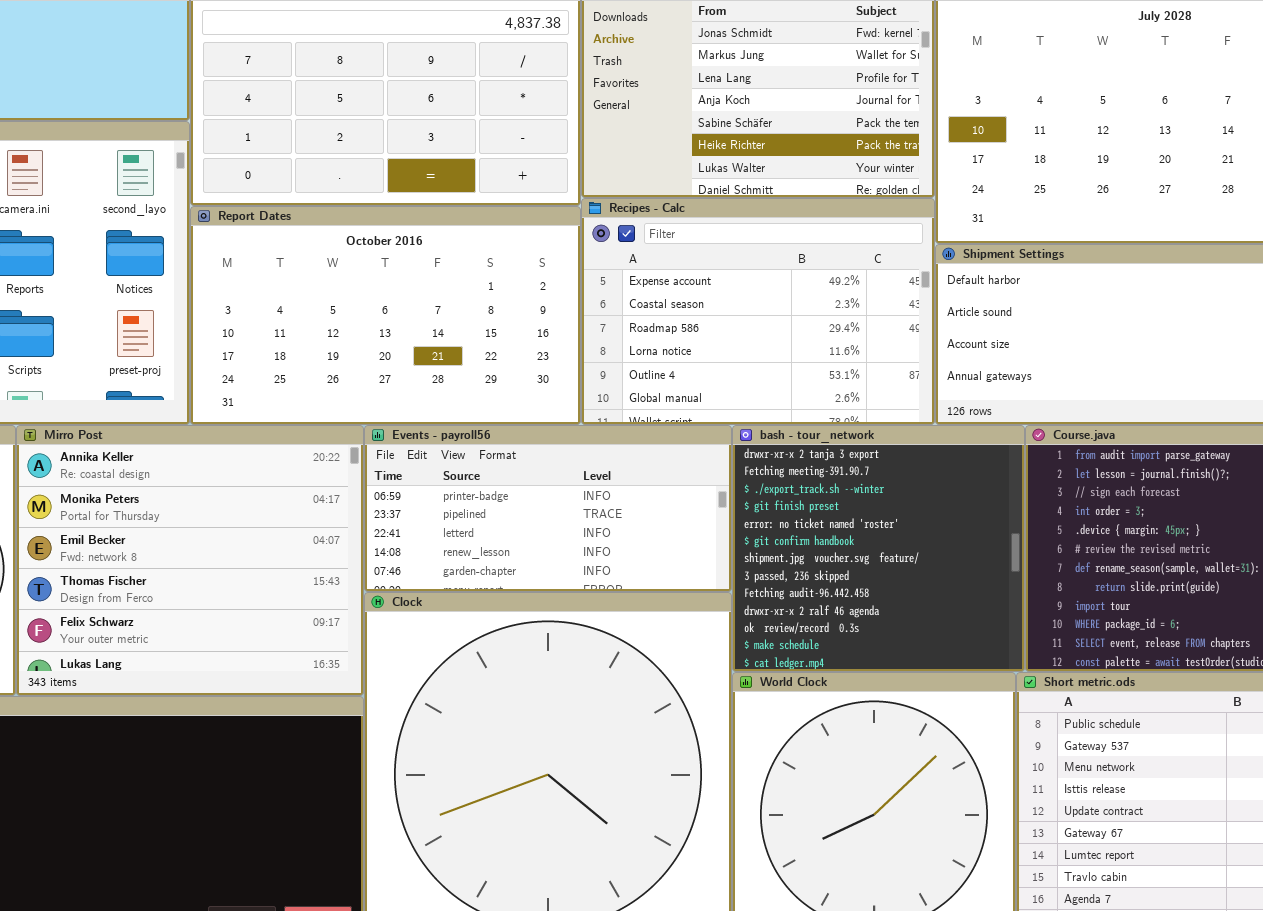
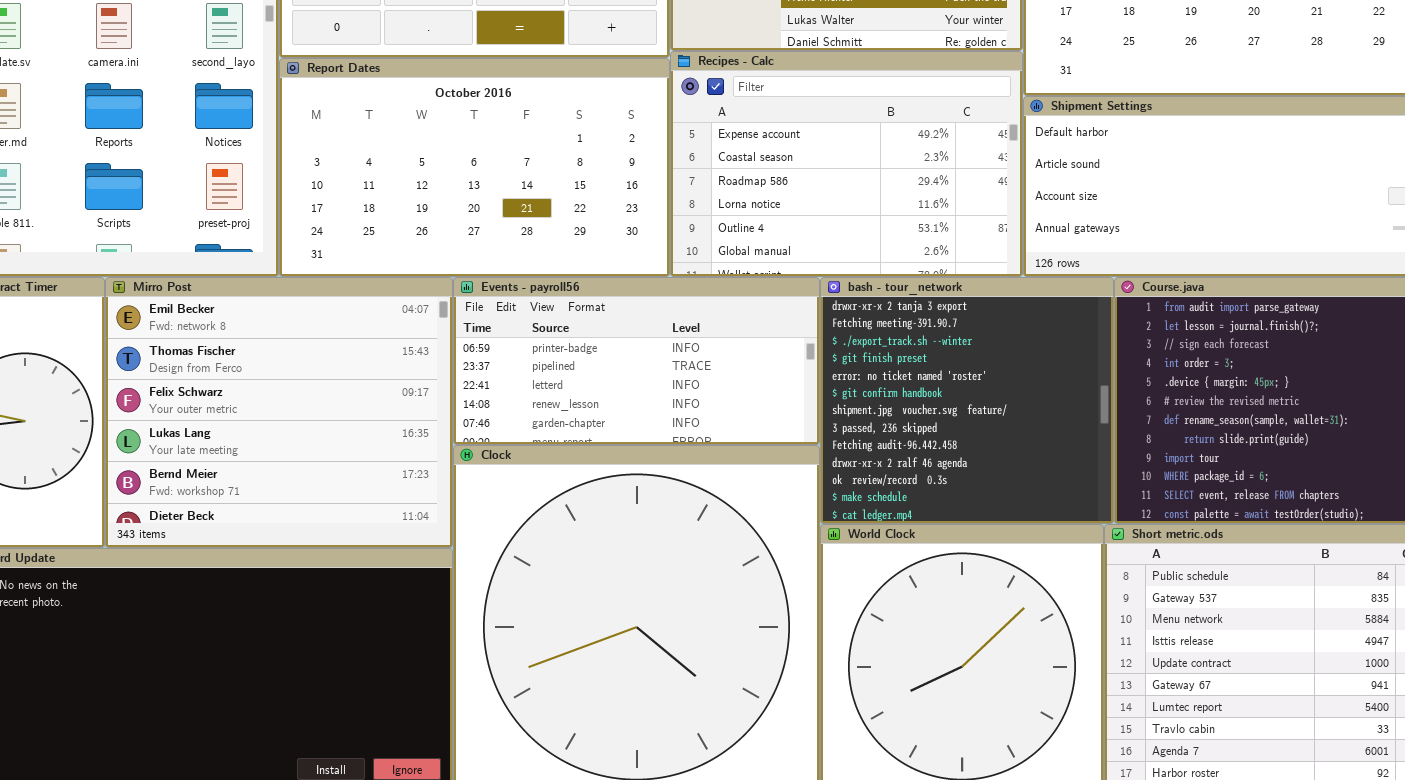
Mirro Post: [16,425,364,696] -> [105,277,453,548], scrolled down 2 rows

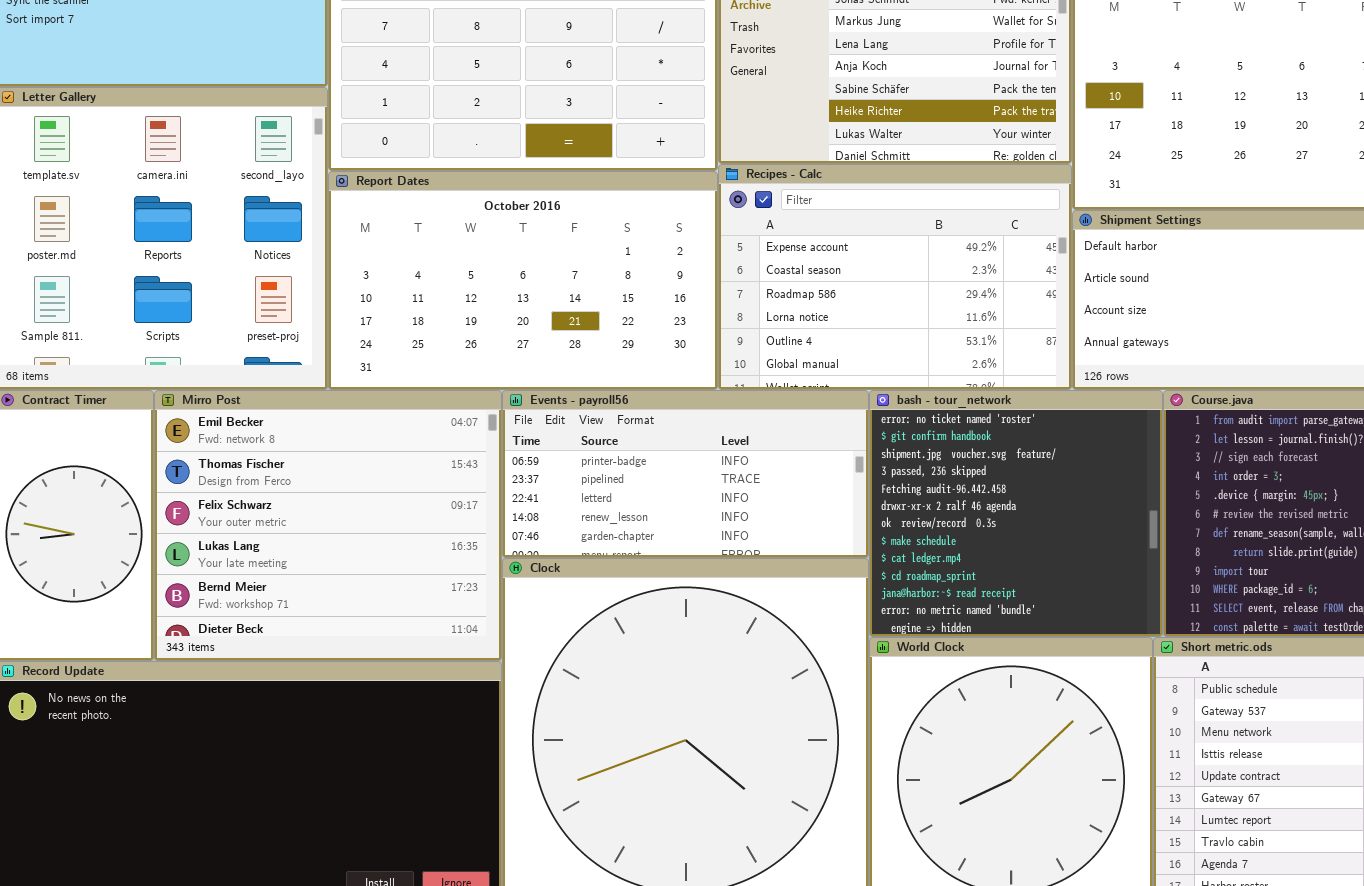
bash - tour_network: [820,277,1114,524] -> [869,390,1163,637], scrolled down 4 rows

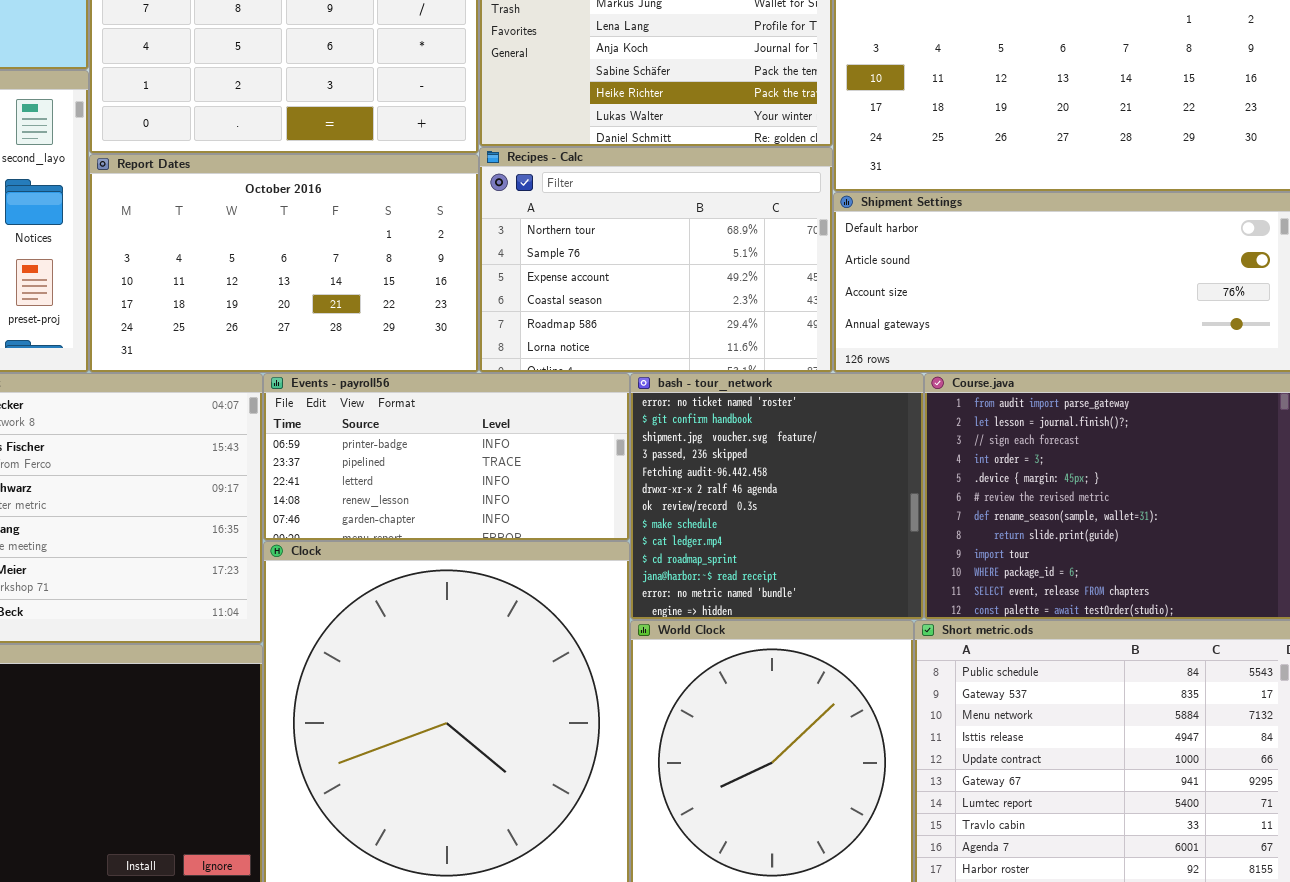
Recipes - Calc: [718,164,1072,390] -> [479,147,833,373], scrolled up 2 rows

